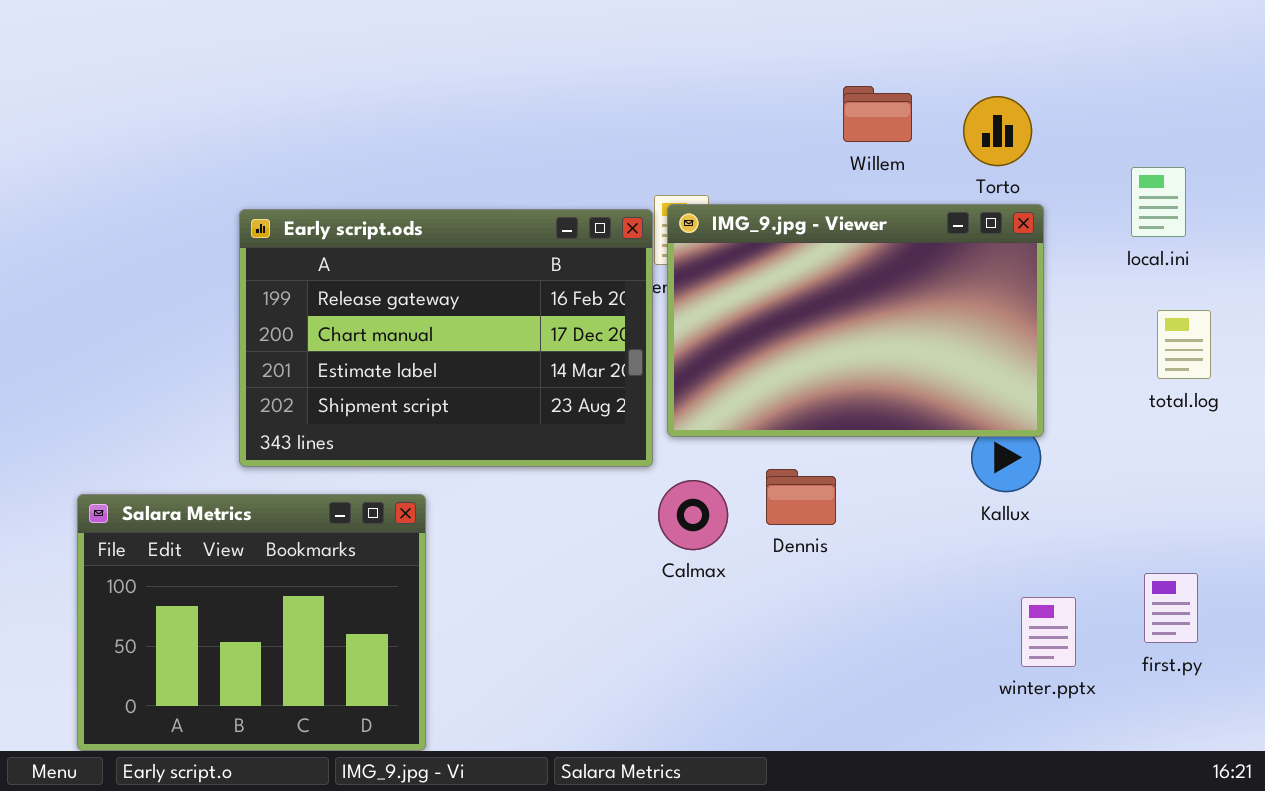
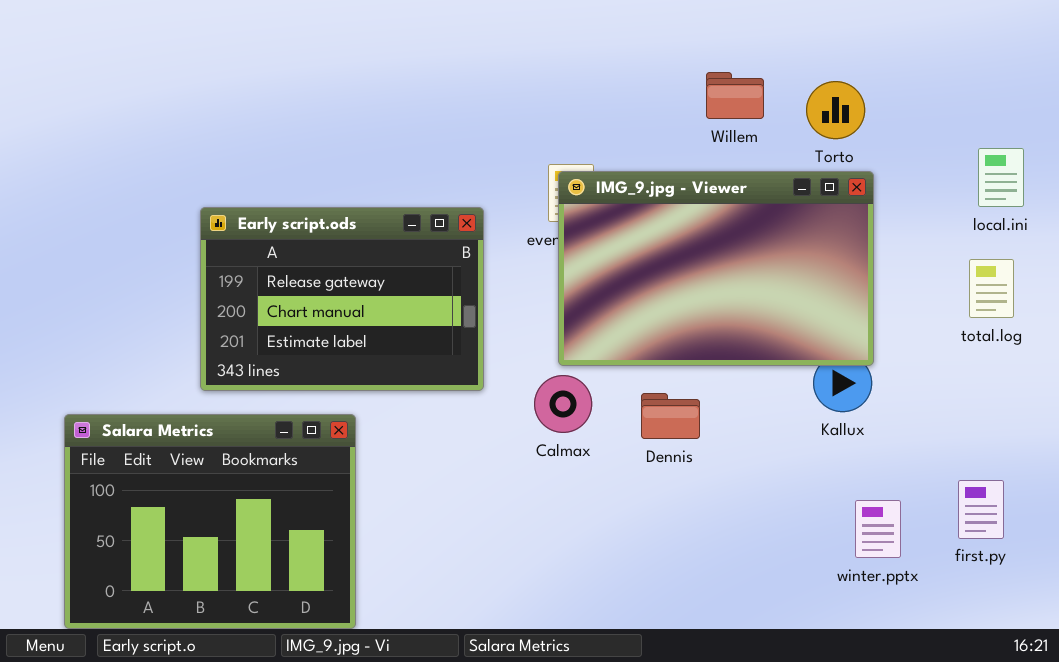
local.ini: [1131,167,1186,237] -> [978,148,1024,207], moved
Early script.ods: [239,209,653,467] -> [200,207,484,391], resized
Calmax: [658,480,728,550] -> [534,375,592,433], moved

